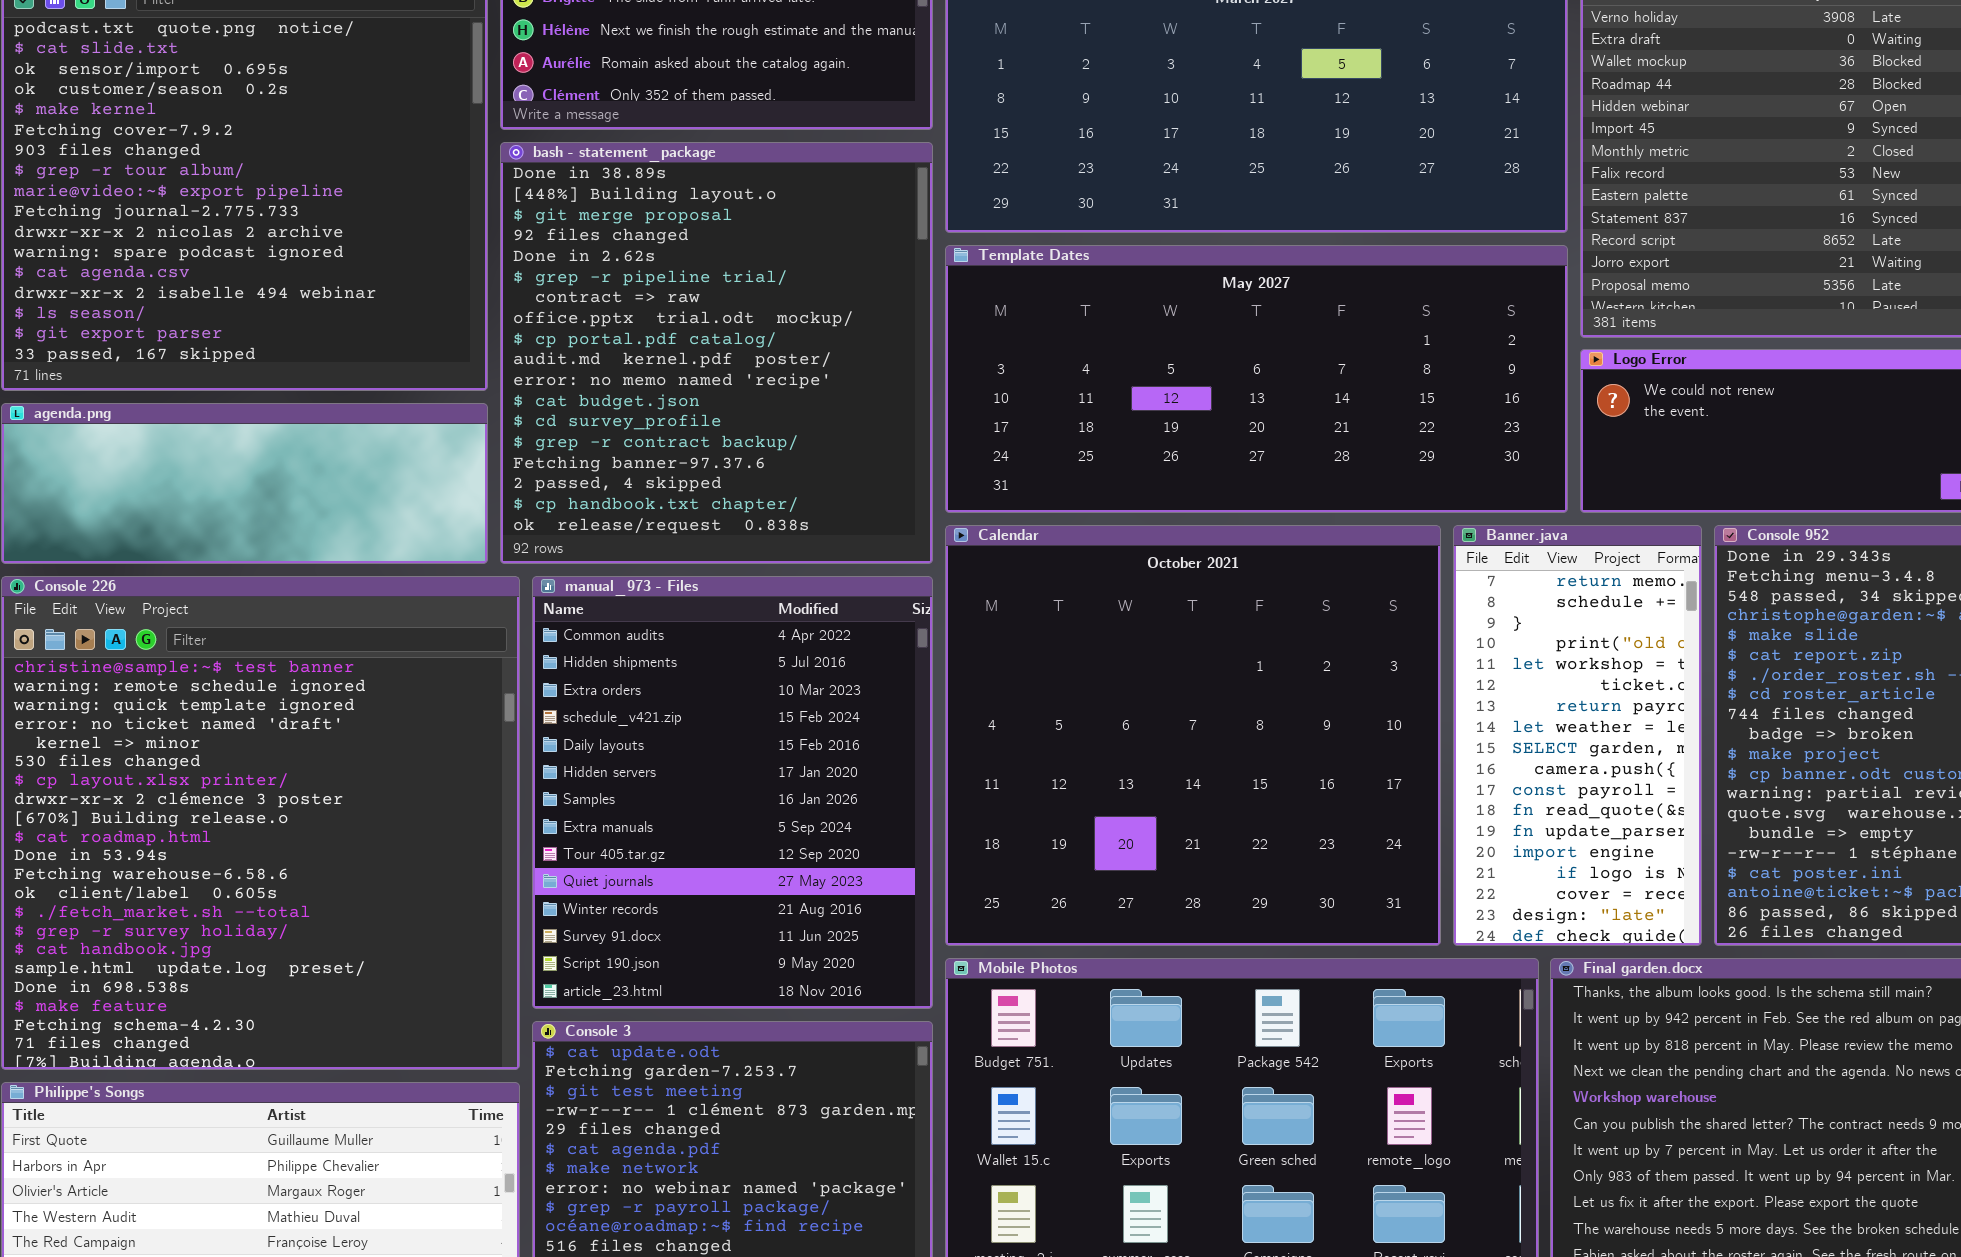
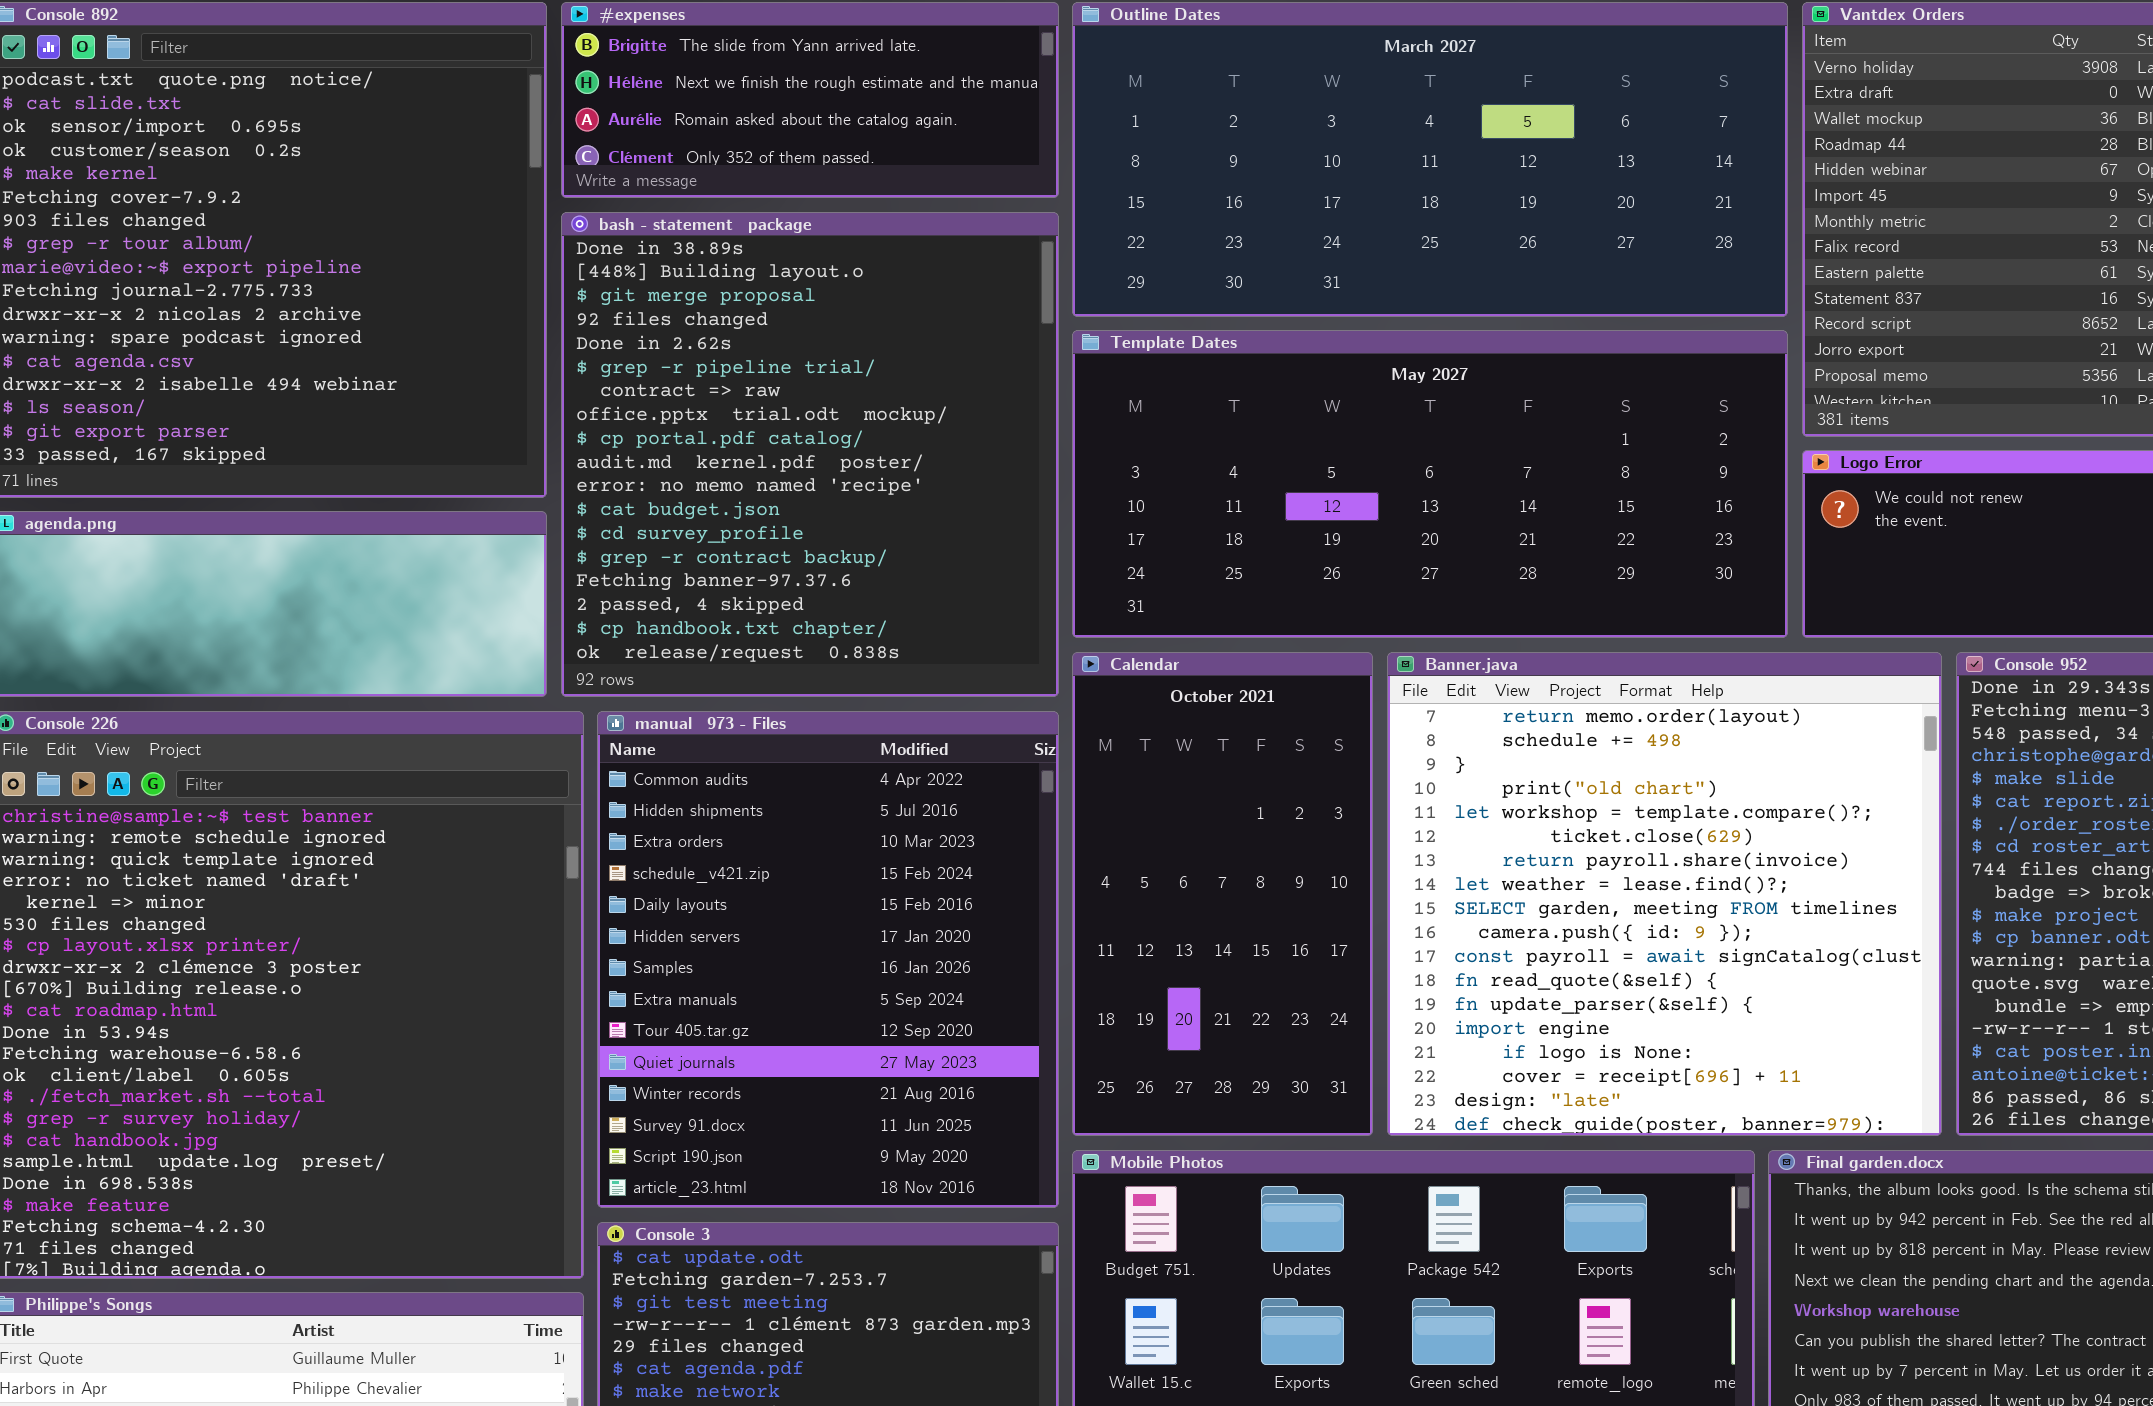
Calendar: [945,525,1441,946] -> [1072,652,1373,1136], resized
Banner.java: [1453,525,1702,946] -> [1387,652,1942,1136], resized

